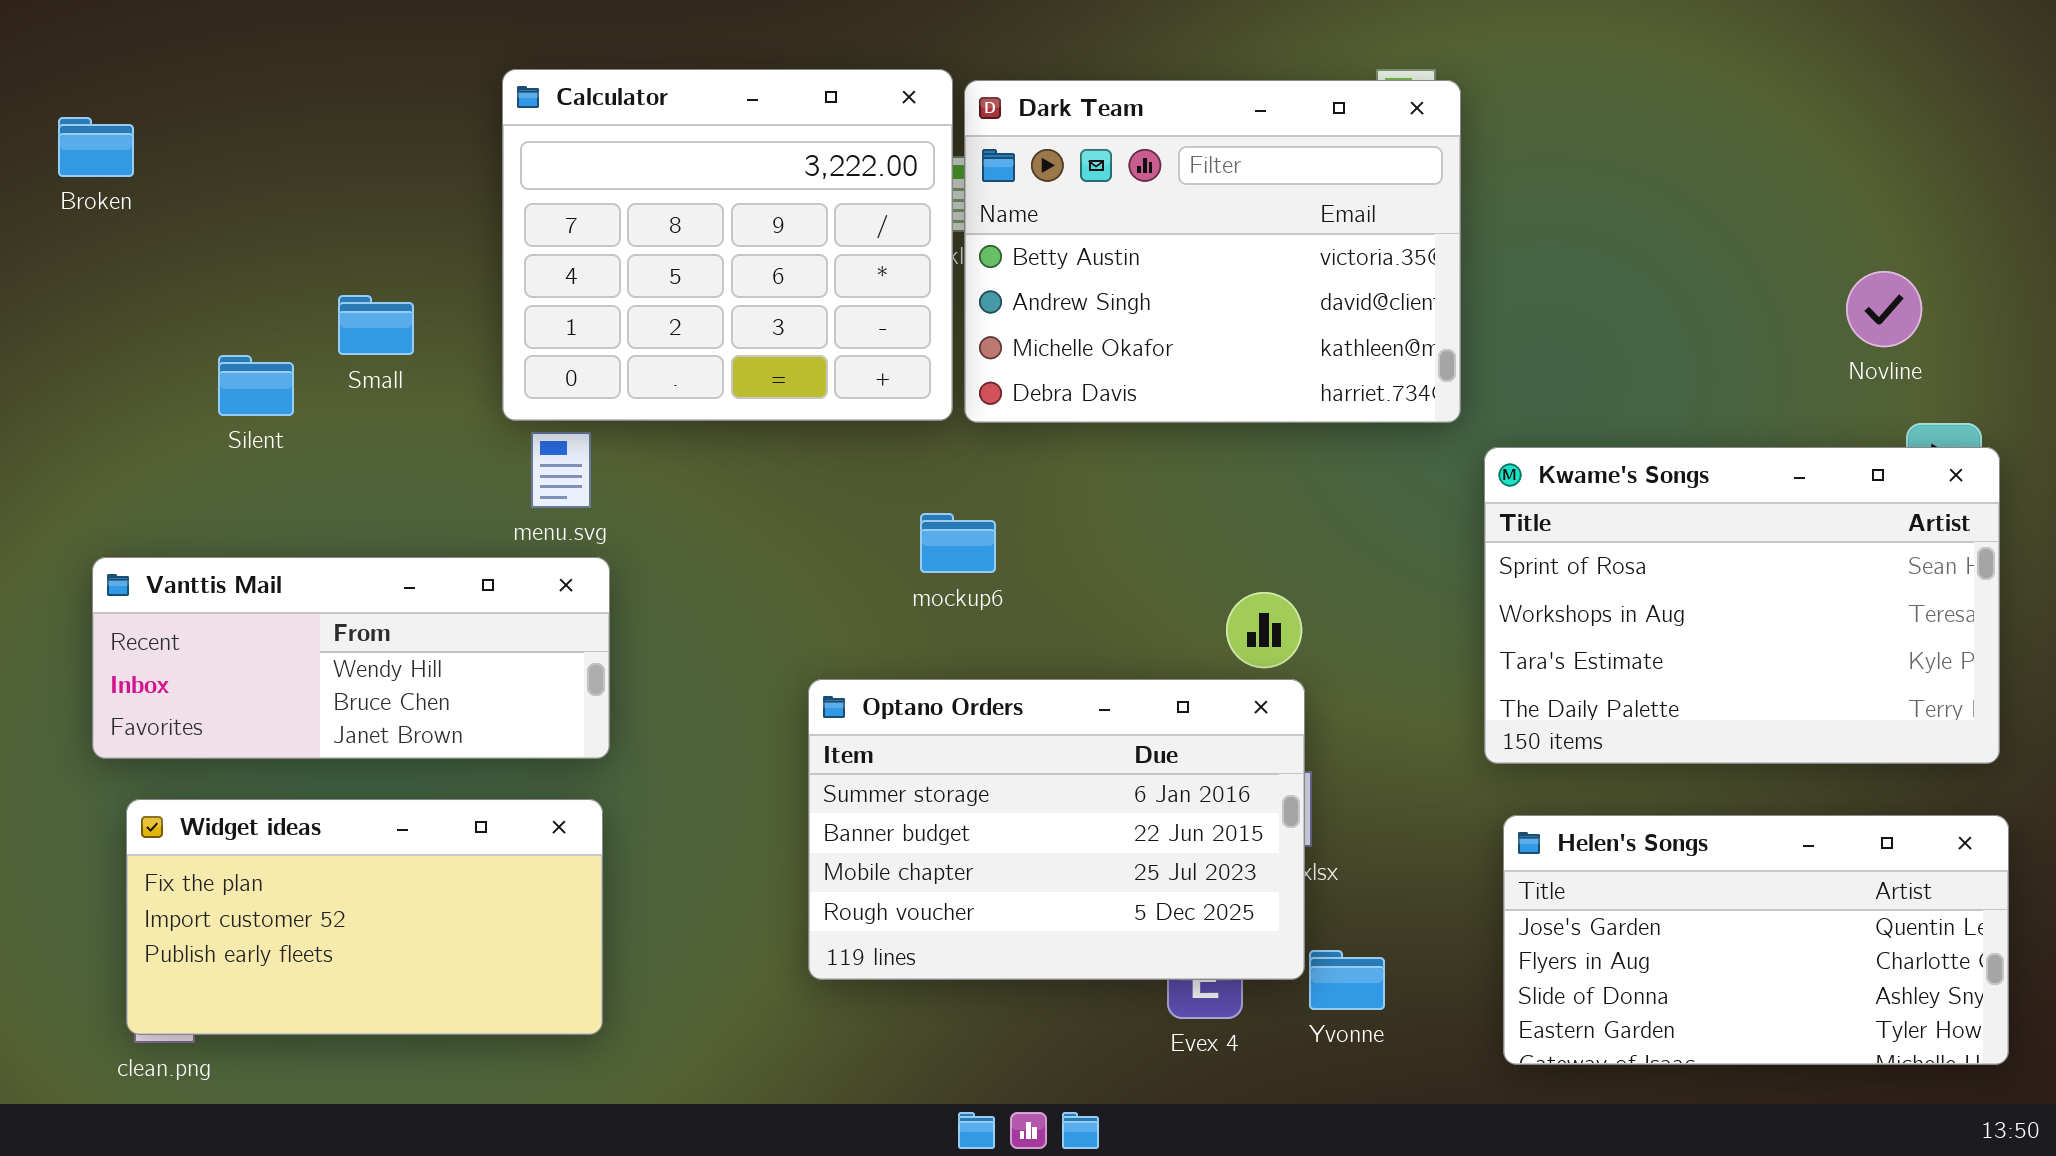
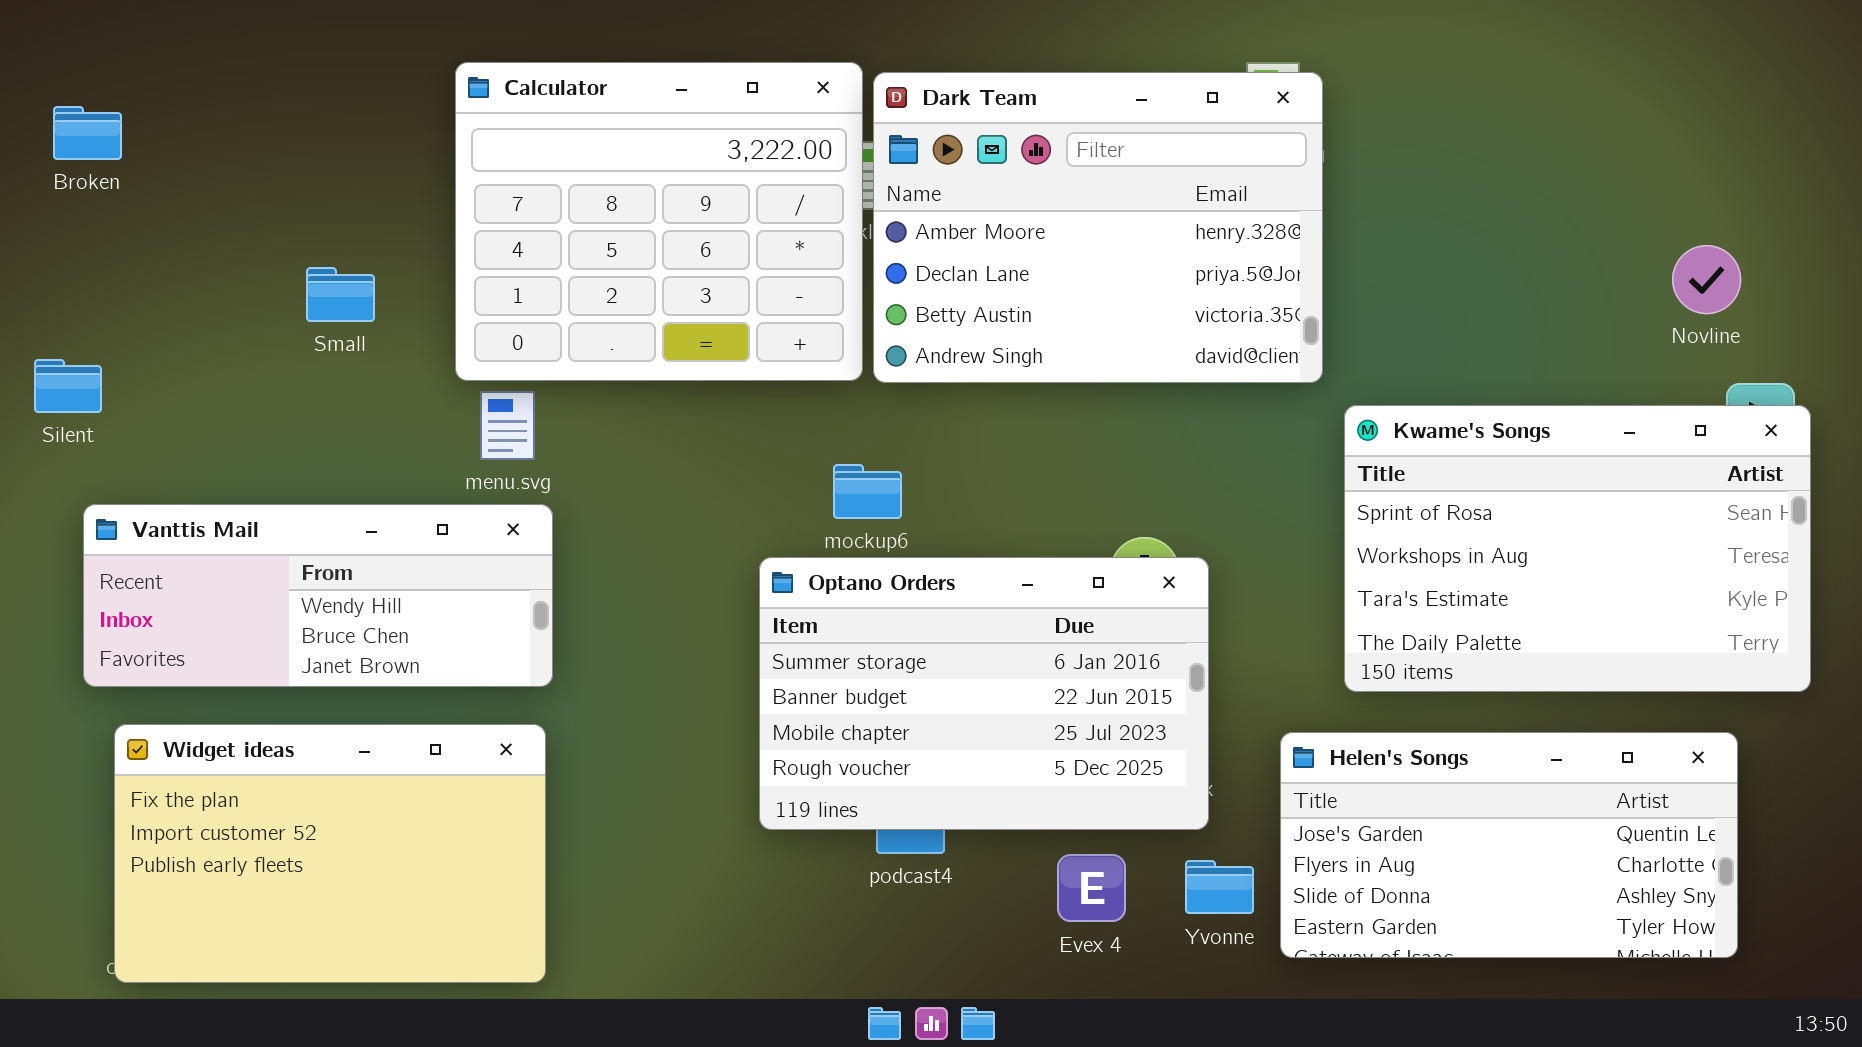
Dark Team: [964,80,1461,423] -> [873,72,1323,383], scrolled up 2 rows
Silent: [218,355,294,416] -> [34,359,102,413], moved
Optano Orders: [808,679,1305,980] -> [759,557,1209,830], moved
Widget ideas: [126,799,603,1035] -> [114,724,546,983], resized
Helen's Songs: [1503,815,2009,1065] -> [1280,732,1738,958], moved

